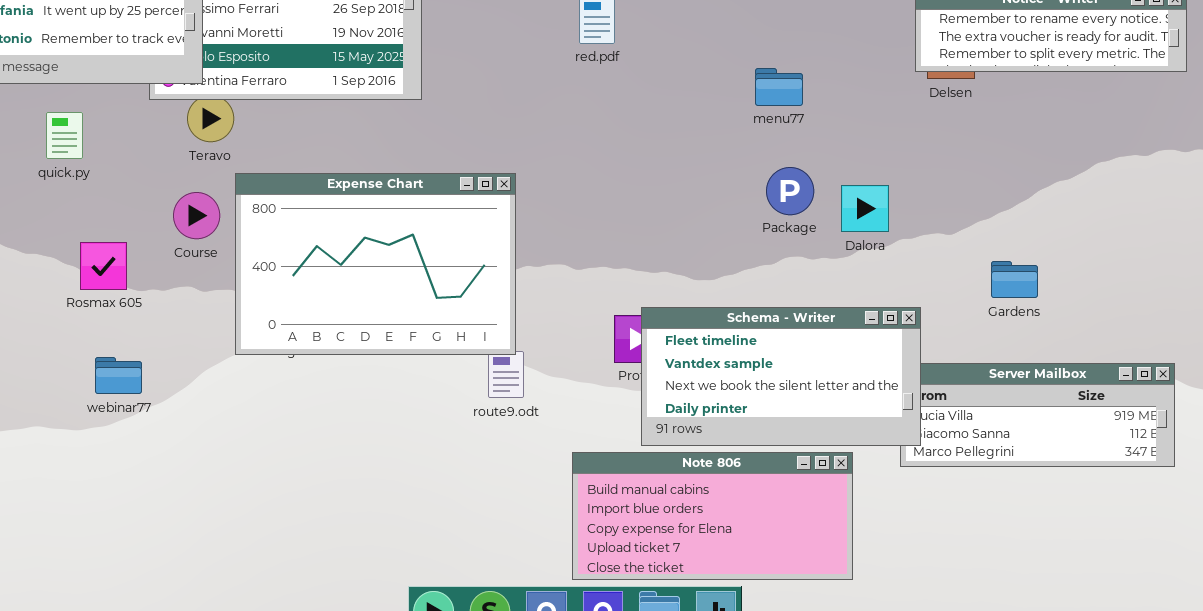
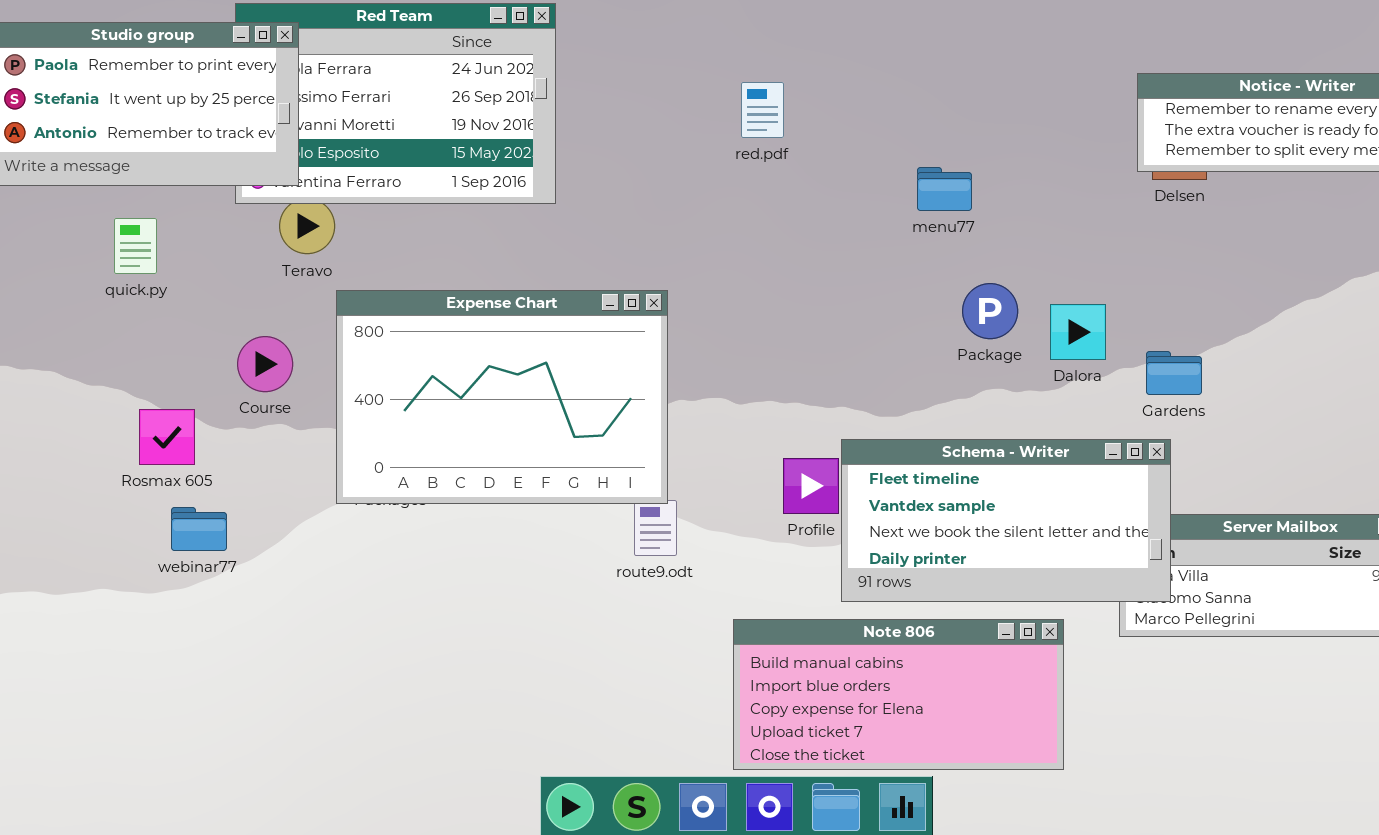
menu77: [755,68,803,106] -> [917,167,972,211], moved
Course: [173,192,220,239] -> [237,336,293,392], moved
Rosmax 605: [80,242,127,290] -> [139,409,195,465], moved
Gardens: [991,261,1038,298] -> [1146,351,1202,395], moved
Schema - Writer: [641,307,921,446] -> [841,439,1171,602], moved

